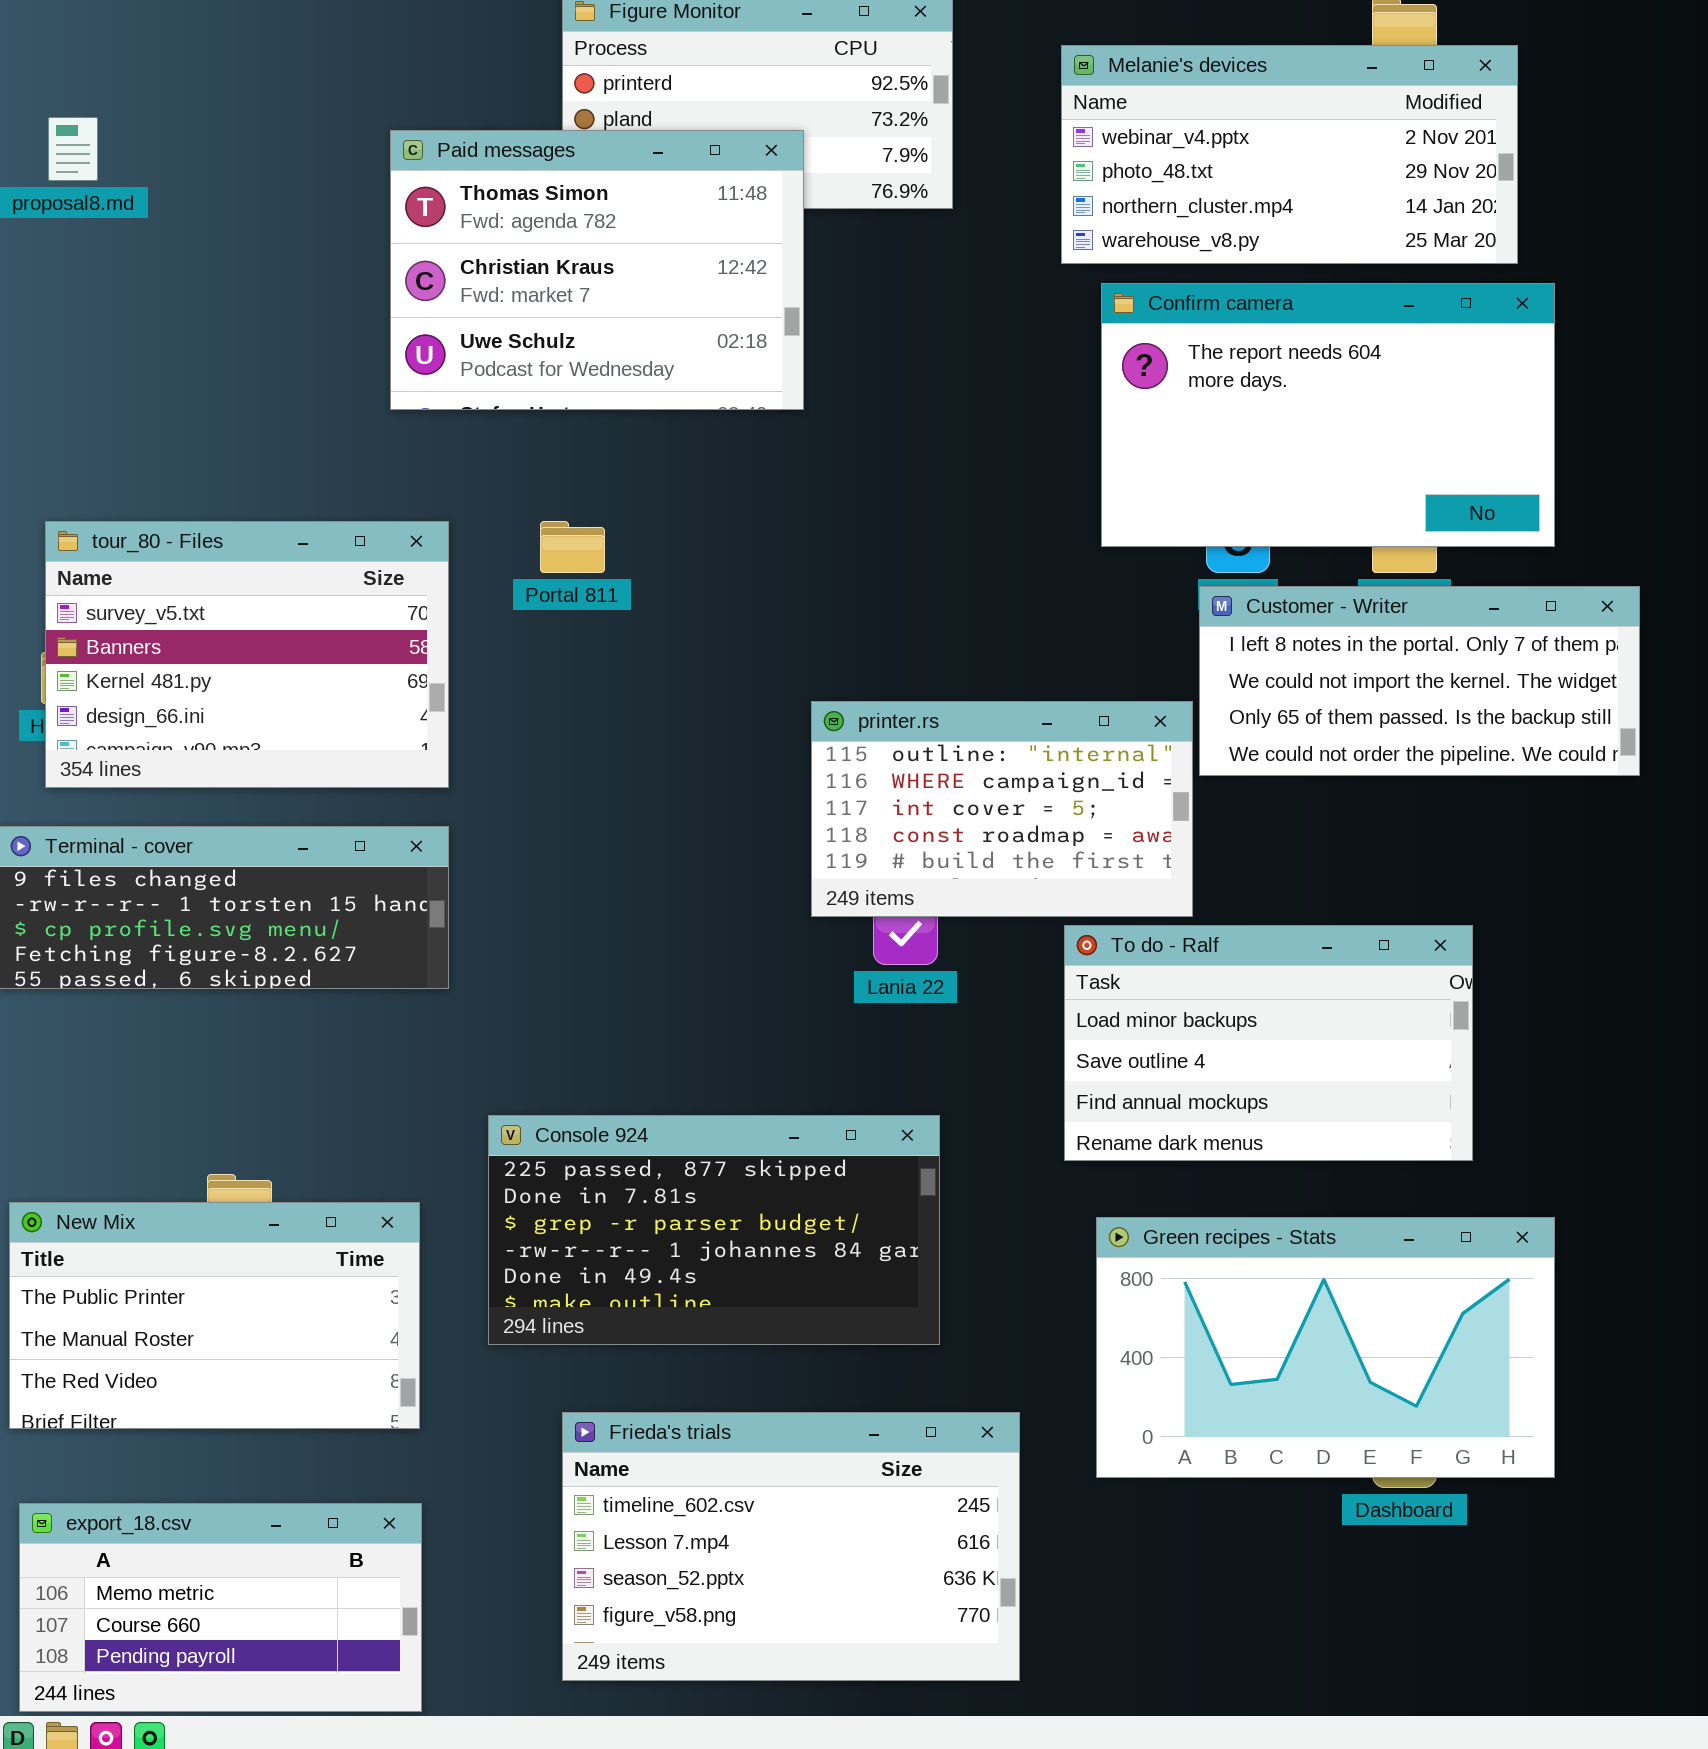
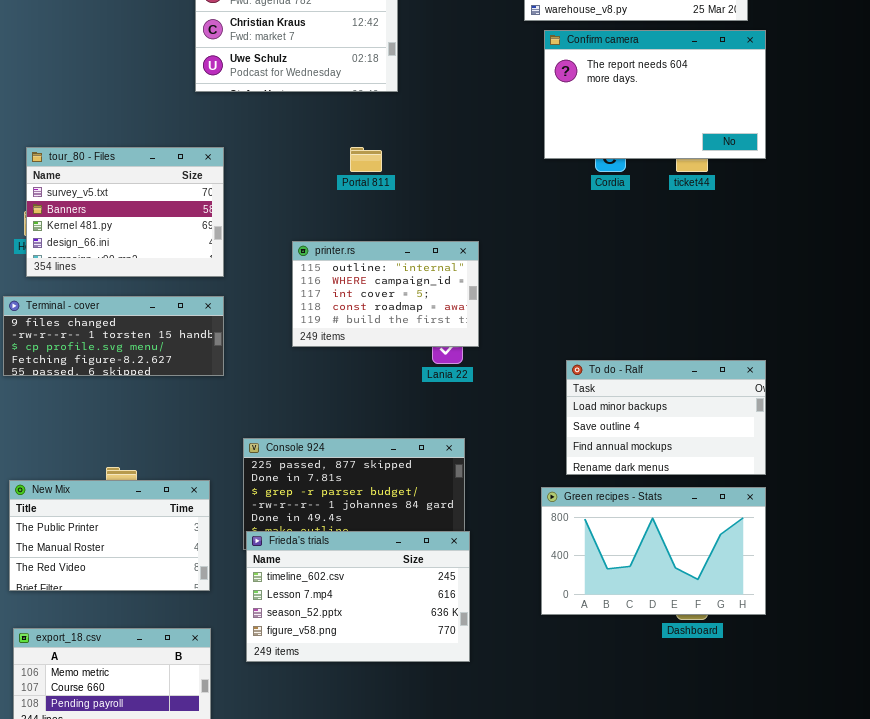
Portal 811: [540,521,605,573] -> [350,147,382,172], moved
Customer - Writer: [1199,586,1640,776] -> none, closed
printer.rs: [811,701,1193,917] -> [292,241,479,347], moved
To do - Ralf: [1064,925,1473,1161] -> [566,360,766,475], moved
Frieda's trials: [562,1412,1020,1681] -> [246,531,470,662], moved

